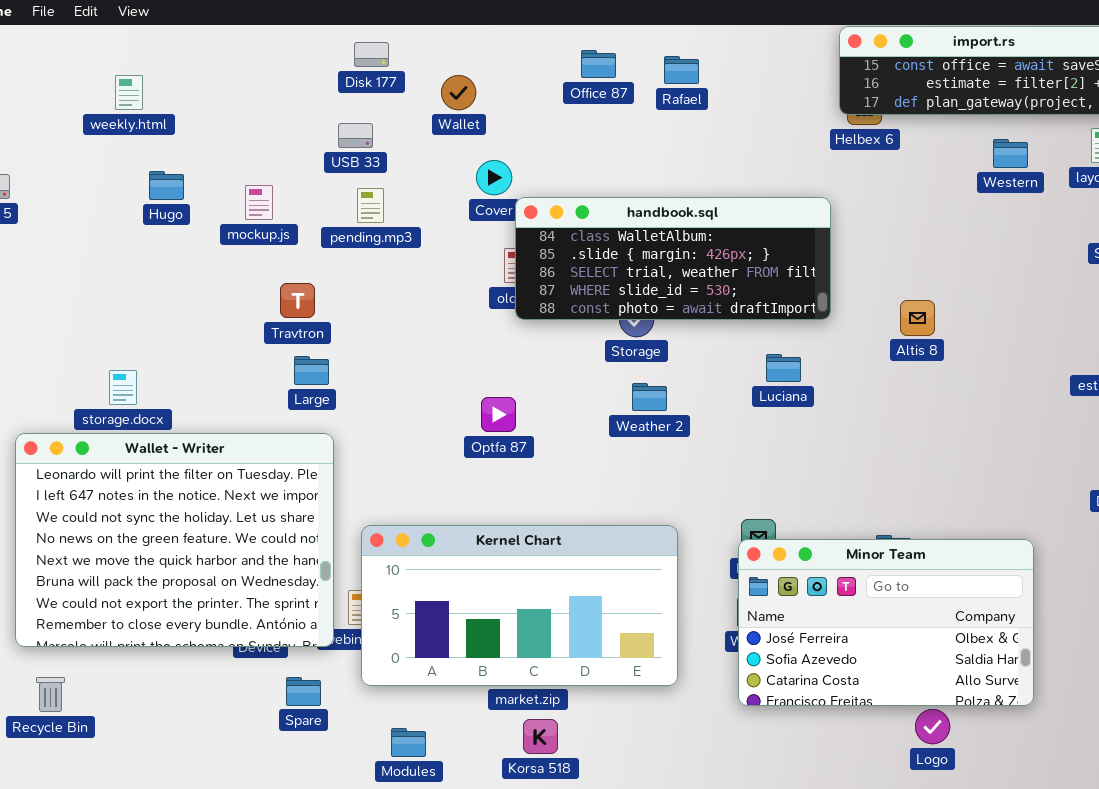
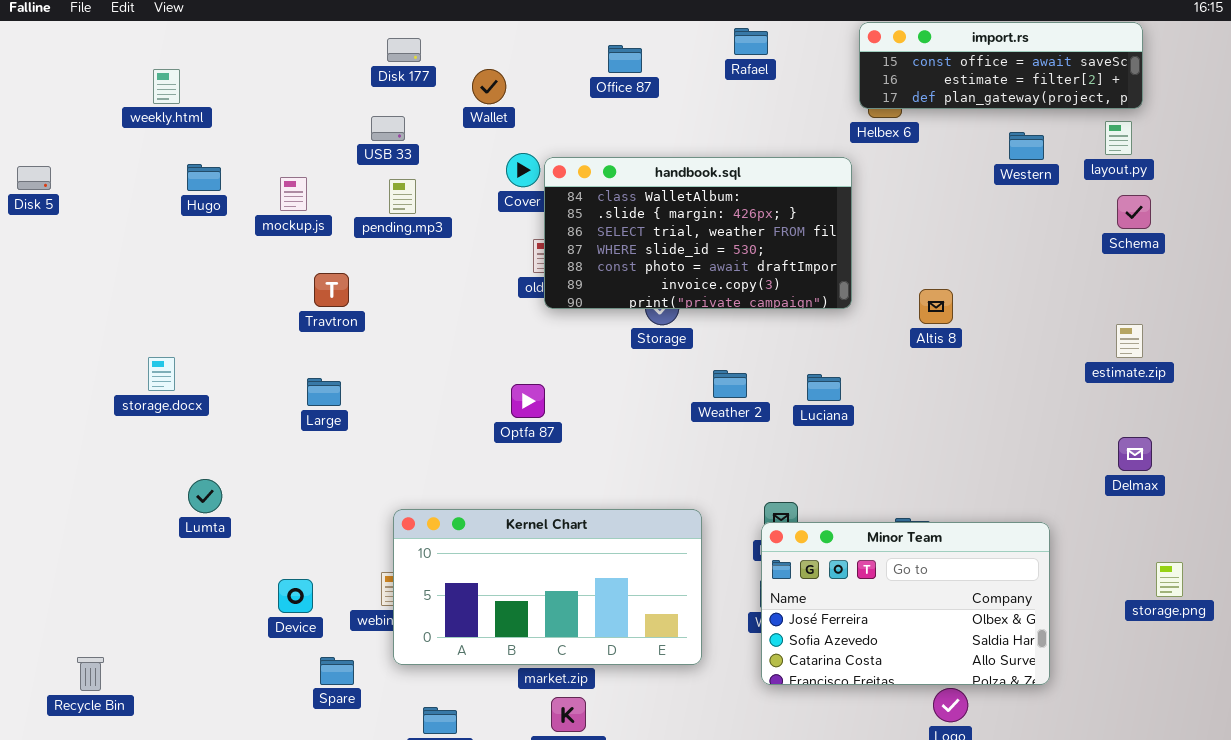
Rafael: [664,56,699,84] -> [734,28,768,55], moved
handbook.sql: [515,197,831,320] -> [544,157,852,309], resized
Luciana: [766,354,801,382] -> [807,374,841,401], moved
Large: [294,356,329,385] -> [307,378,341,406], moved
Weather 2: [632,383,667,411] -> [713,370,747,398], moved
Wallet - Writer: [15,433,334,647] -> none, closed

